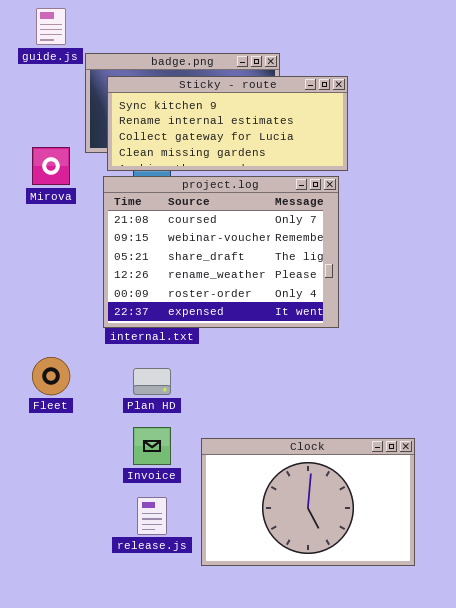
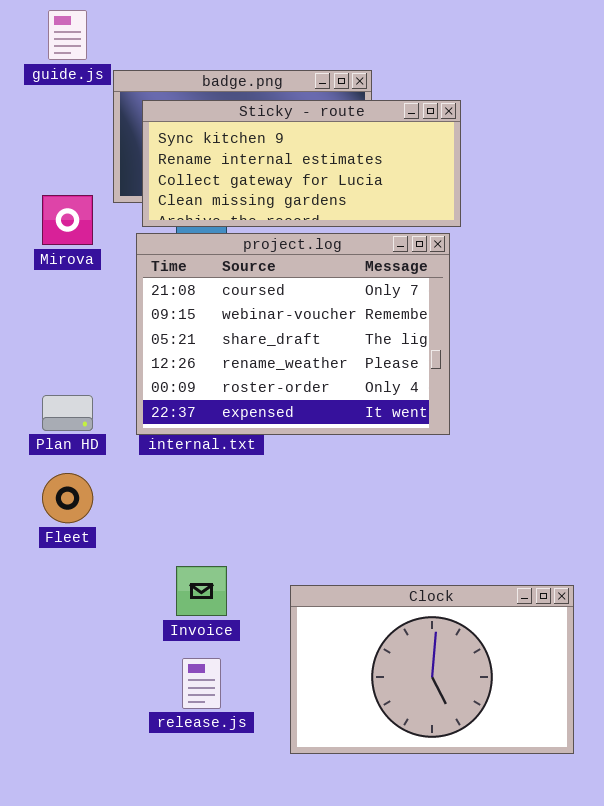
Plan HD: [133,368,171,395] -> [42,395,93,431], moved
Clock: [201,438,415,566] -> [290,585,574,754], moved

